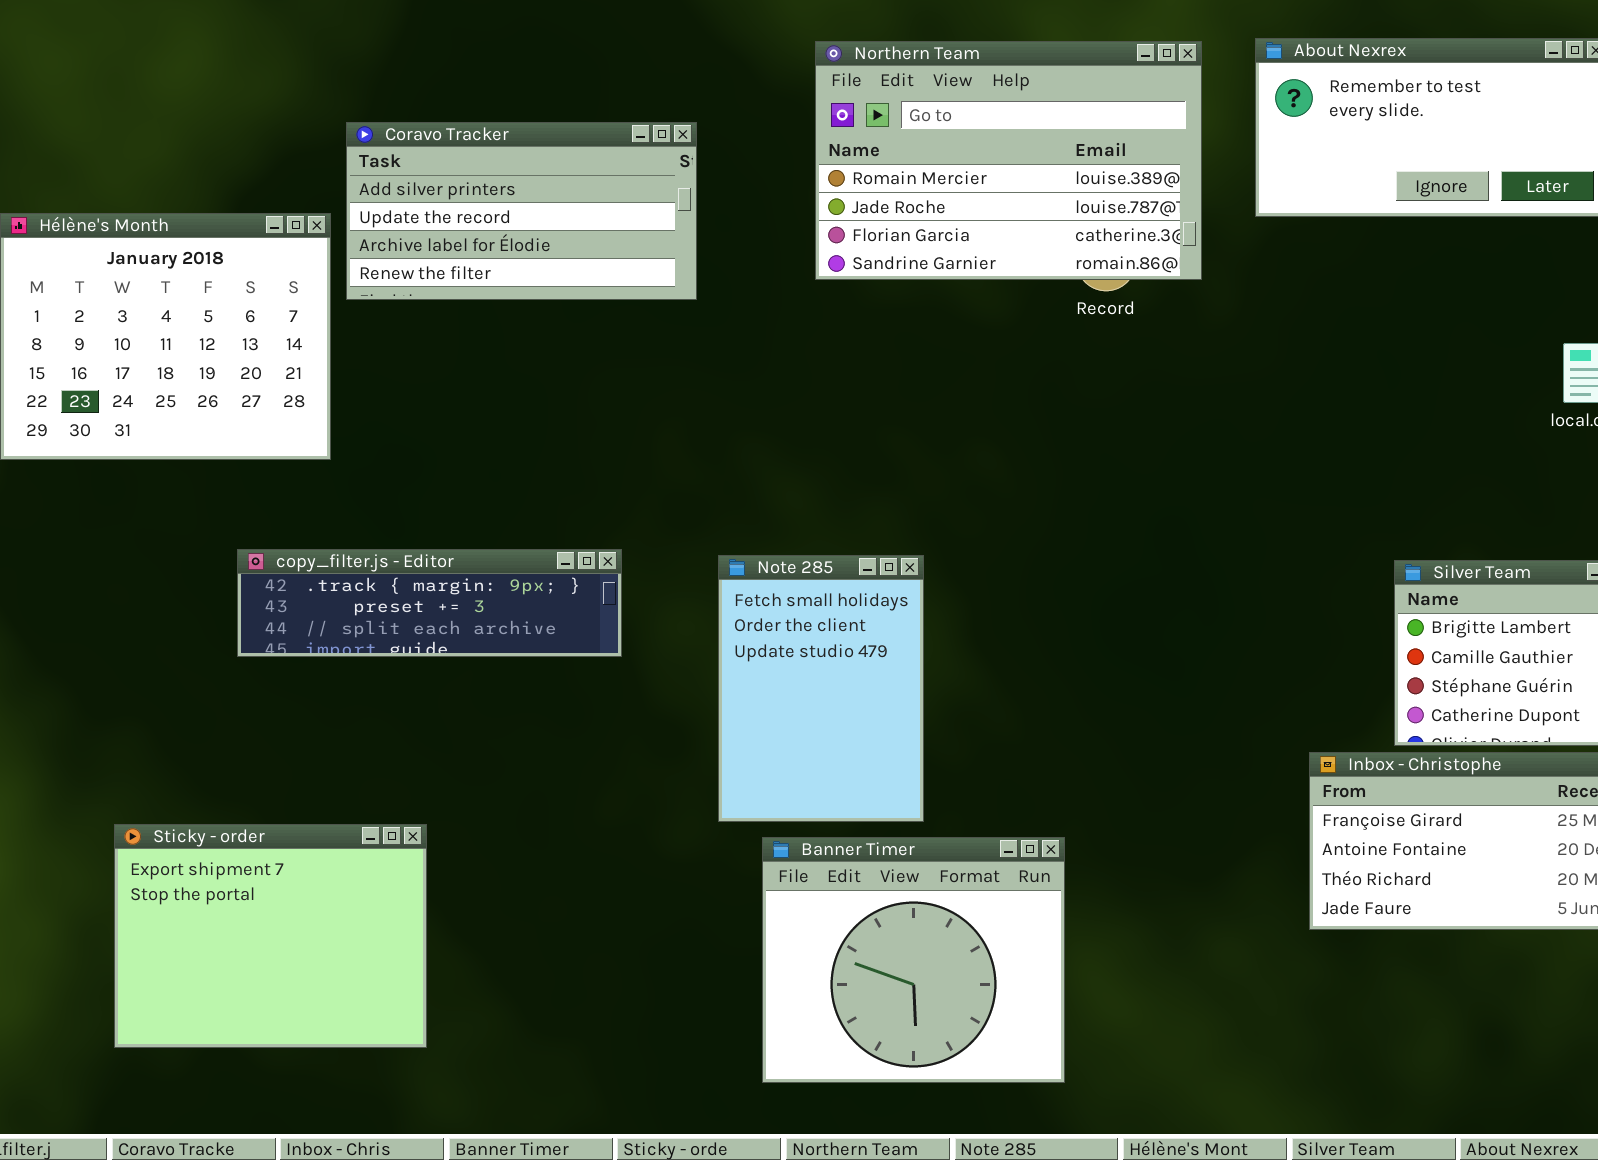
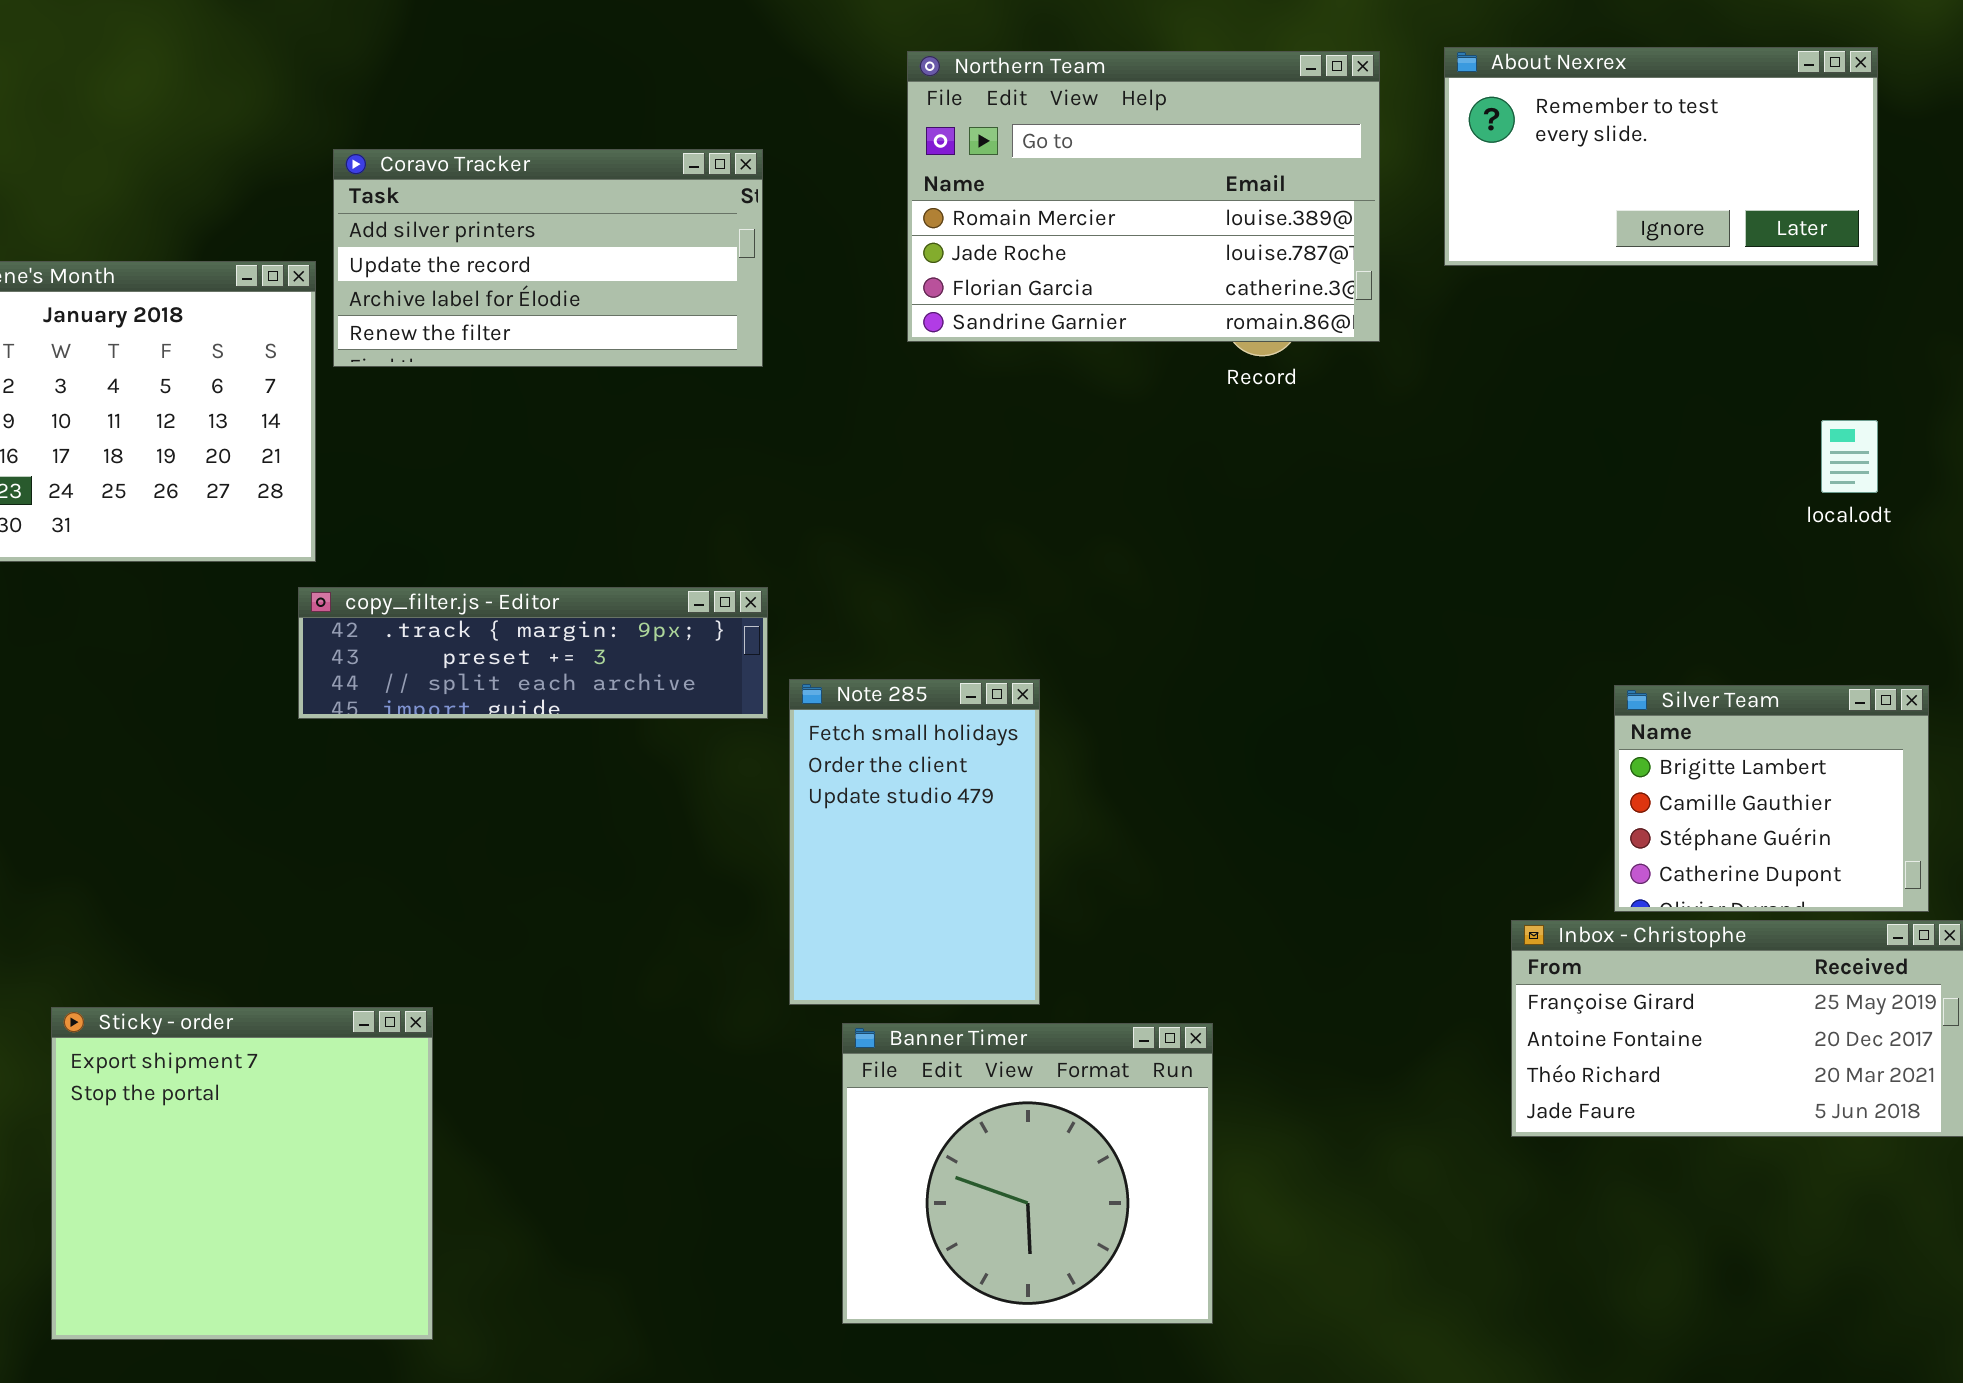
copy_filter.js - Editor: [237,549,622,657] -> [298,587,768,719], moved
Sticky - order: [114,824,427,1048] -> [51,1007,433,1340], resized

